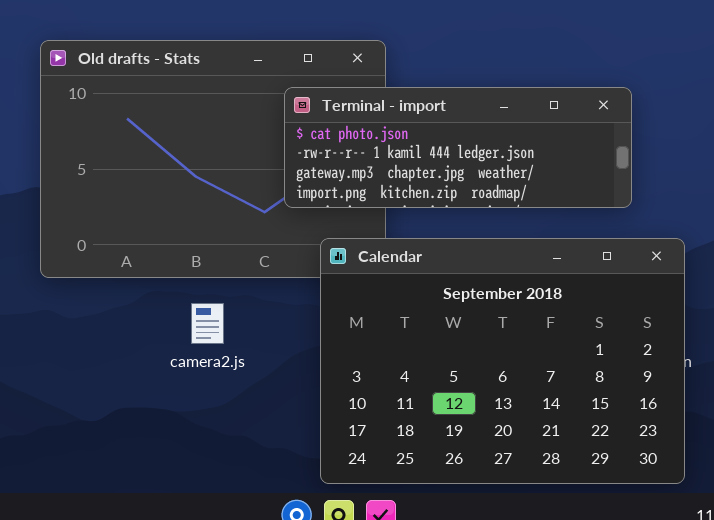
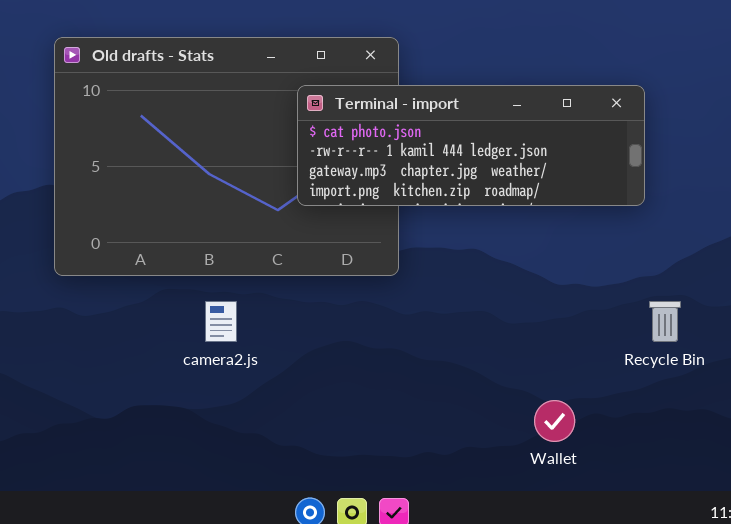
Calendar: [320,238,685,484] -> none, closed

